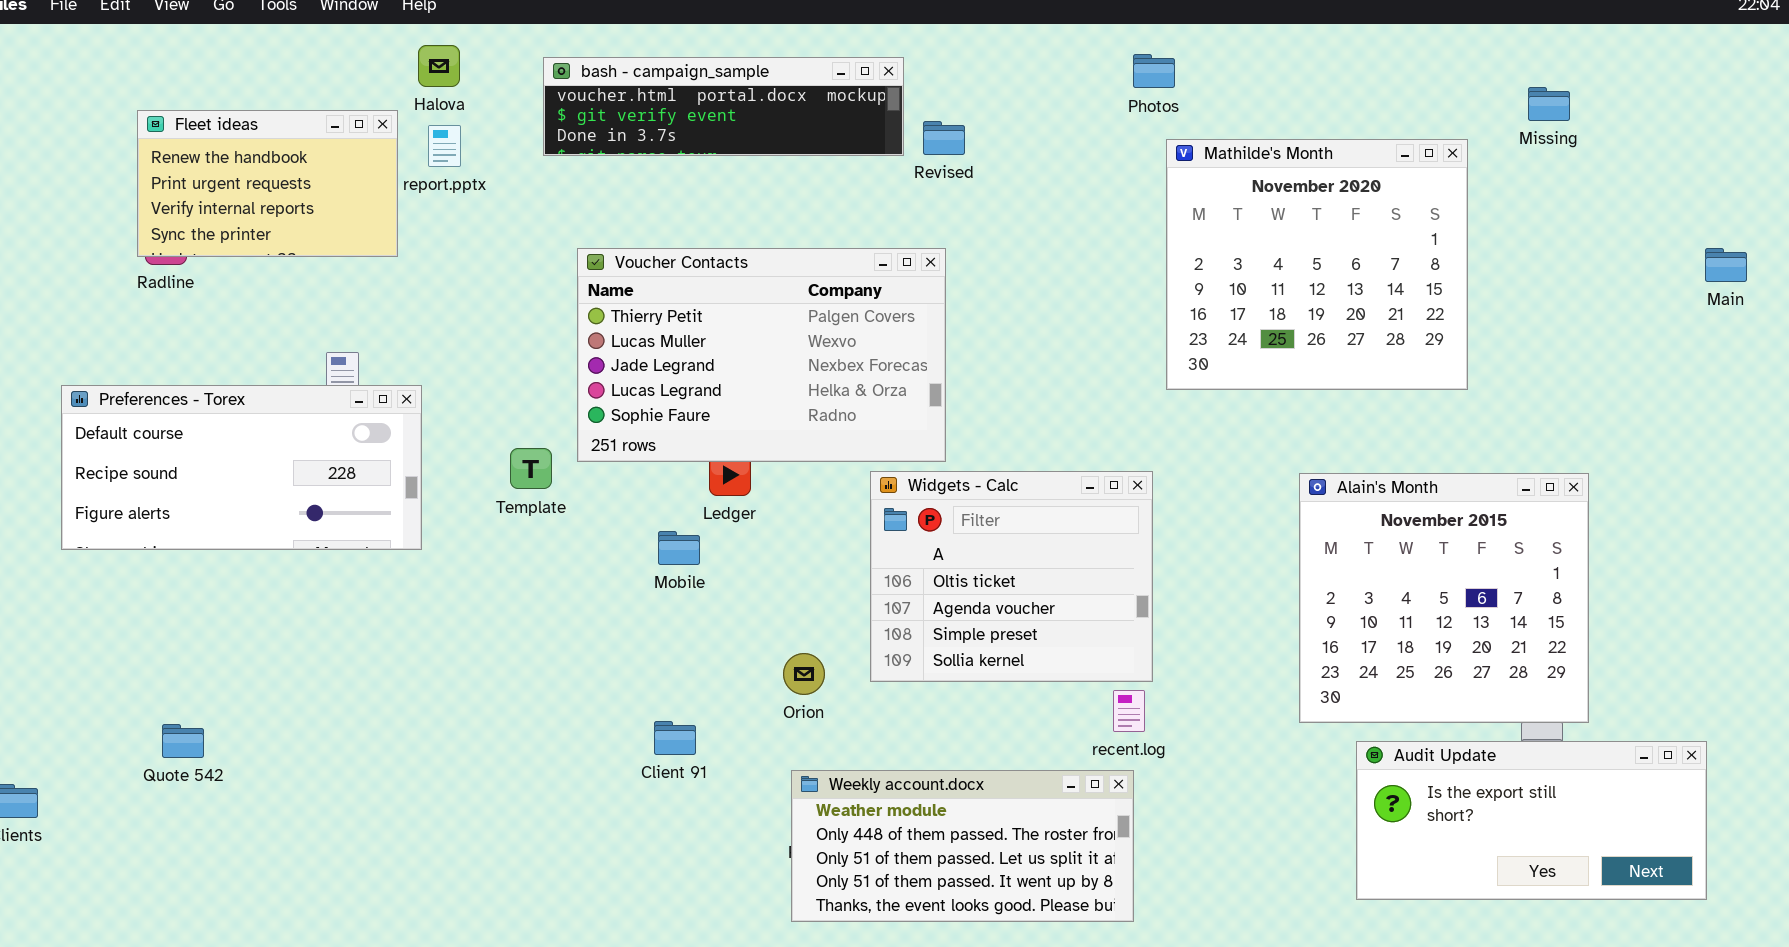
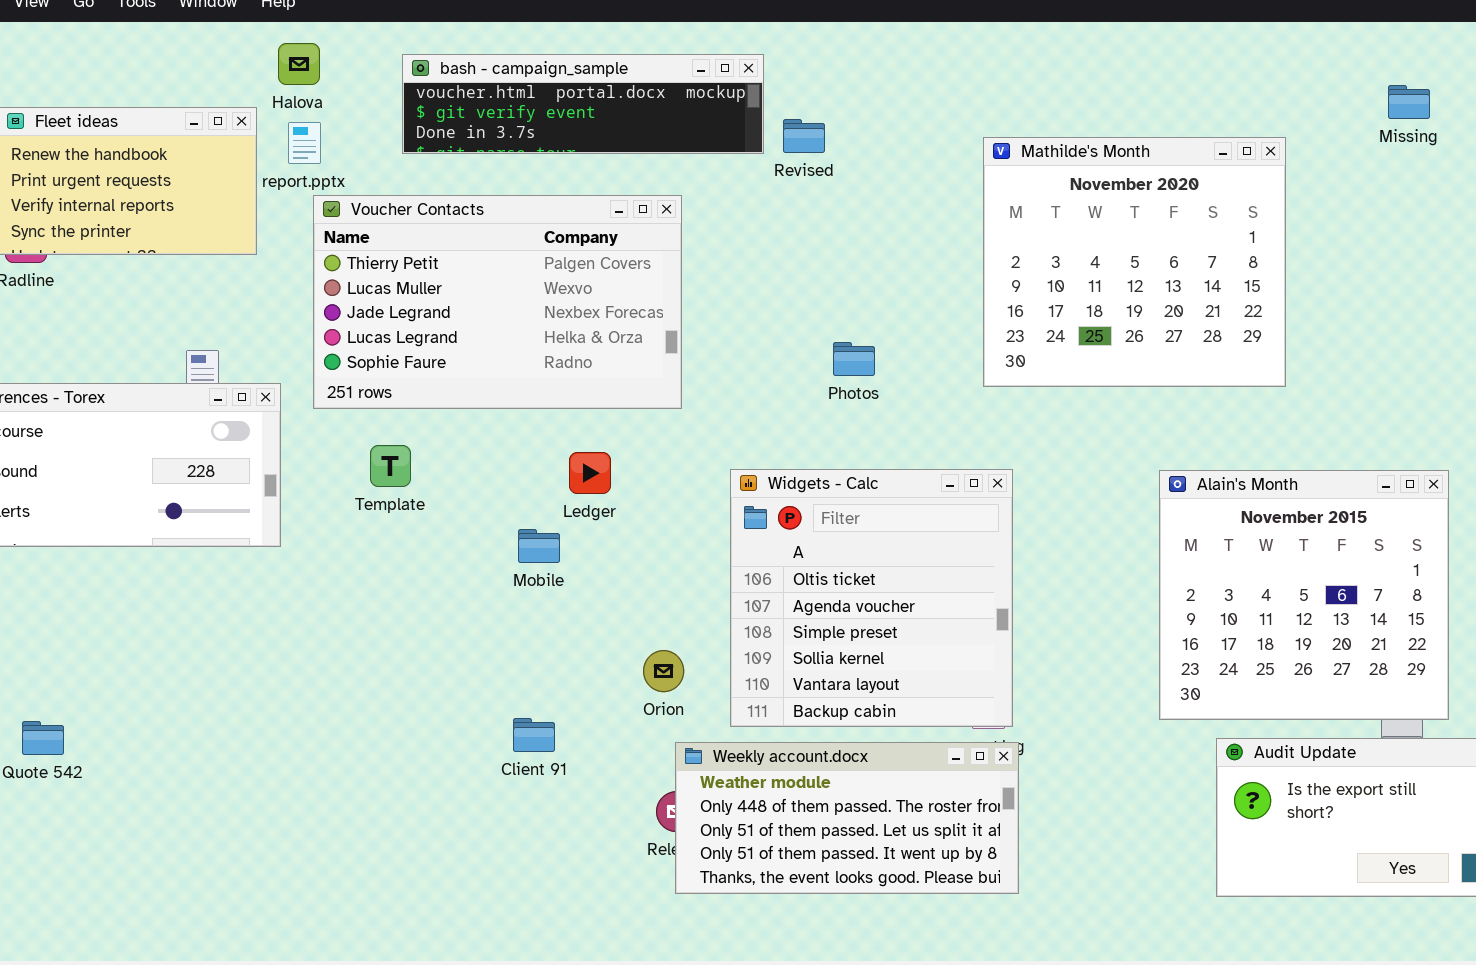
Photos: [1133,54,1175,88] -> [833,342,875,376], moved
Mathilde's Month: [1166,139,1468,390] -> [983,137,1286,387], moved
Voucher Contacts: [577,248,946,462] -> [313,195,682,409], moved
Widgets - Calc: [870,471,1153,682] -> [730,469,1013,727], resized
Weekly account.docx: [791,770,1134,922] -> [675,742,1019,894], moved

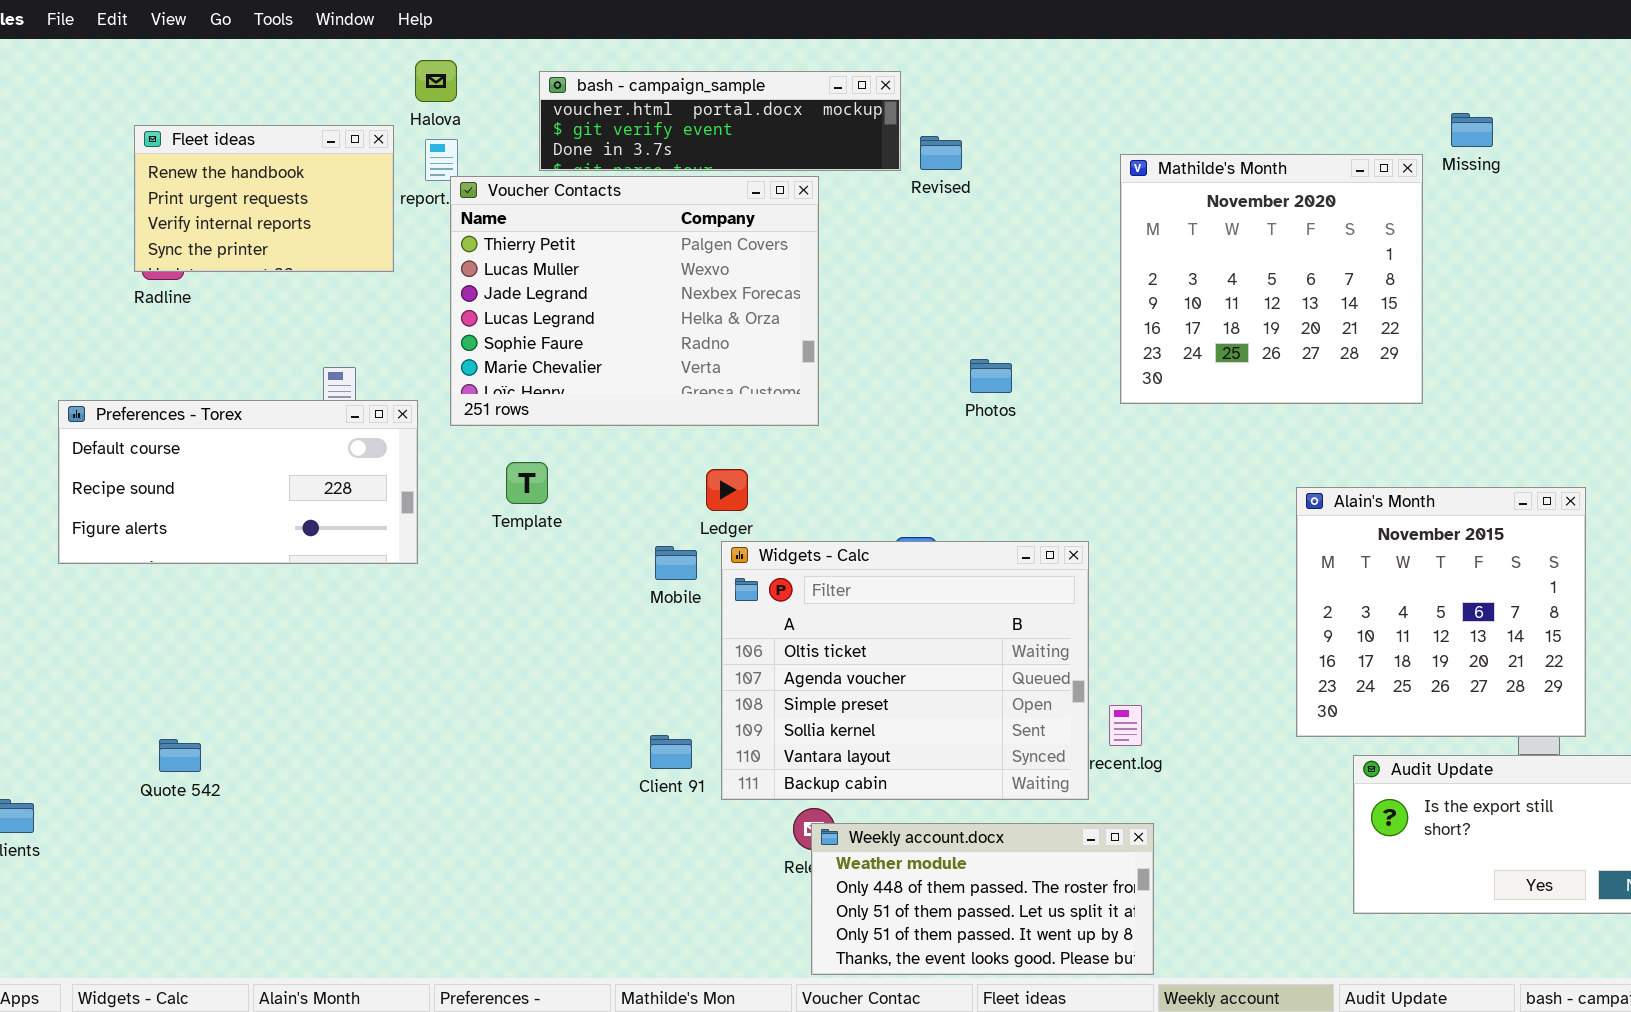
Missing: [1388,85,1430,119] -> [1451,113,1493,147], moved
Voucher Contacts: [313,195,682,409] -> [450,176,819,426], resized
Widgets - Calc: [730,469,1013,727] -> [721,541,1089,800], moved, resized
Weekly account.docx: [675,742,1019,894] -> [811,823,1154,975], moved

